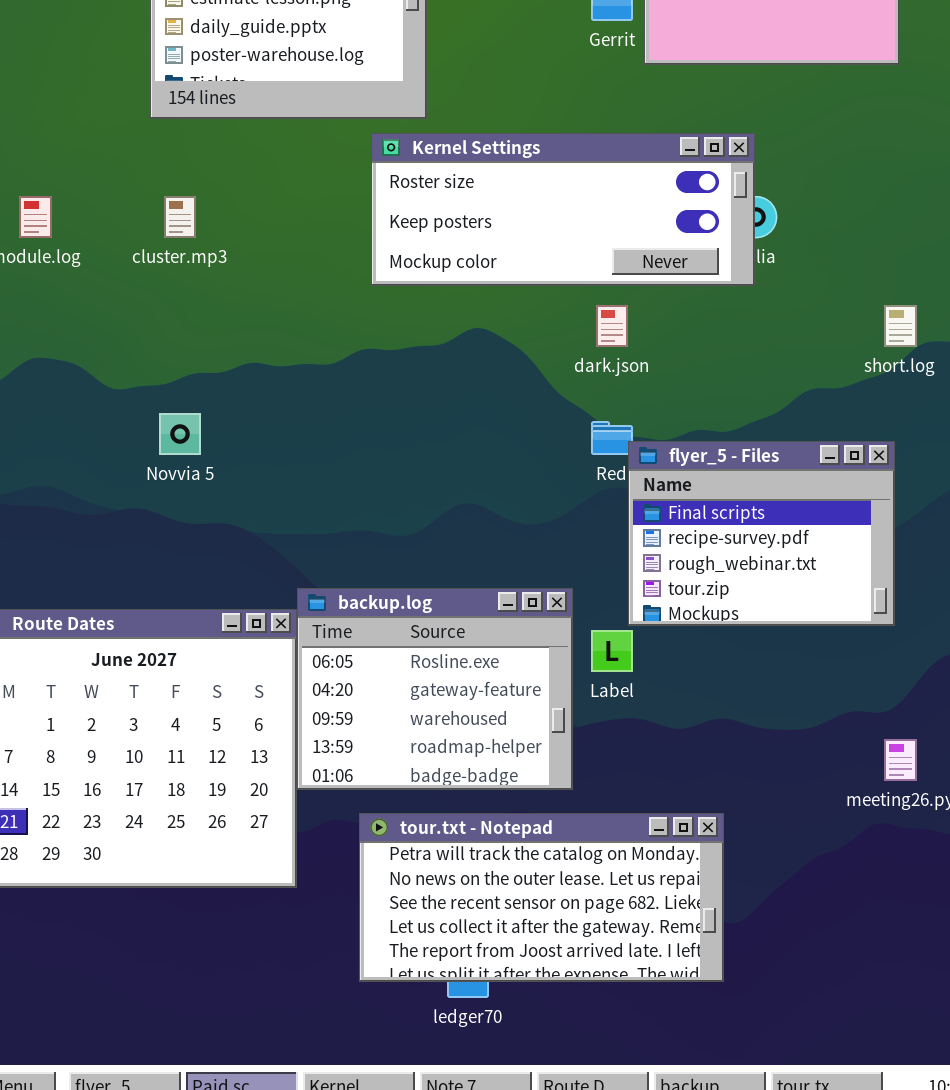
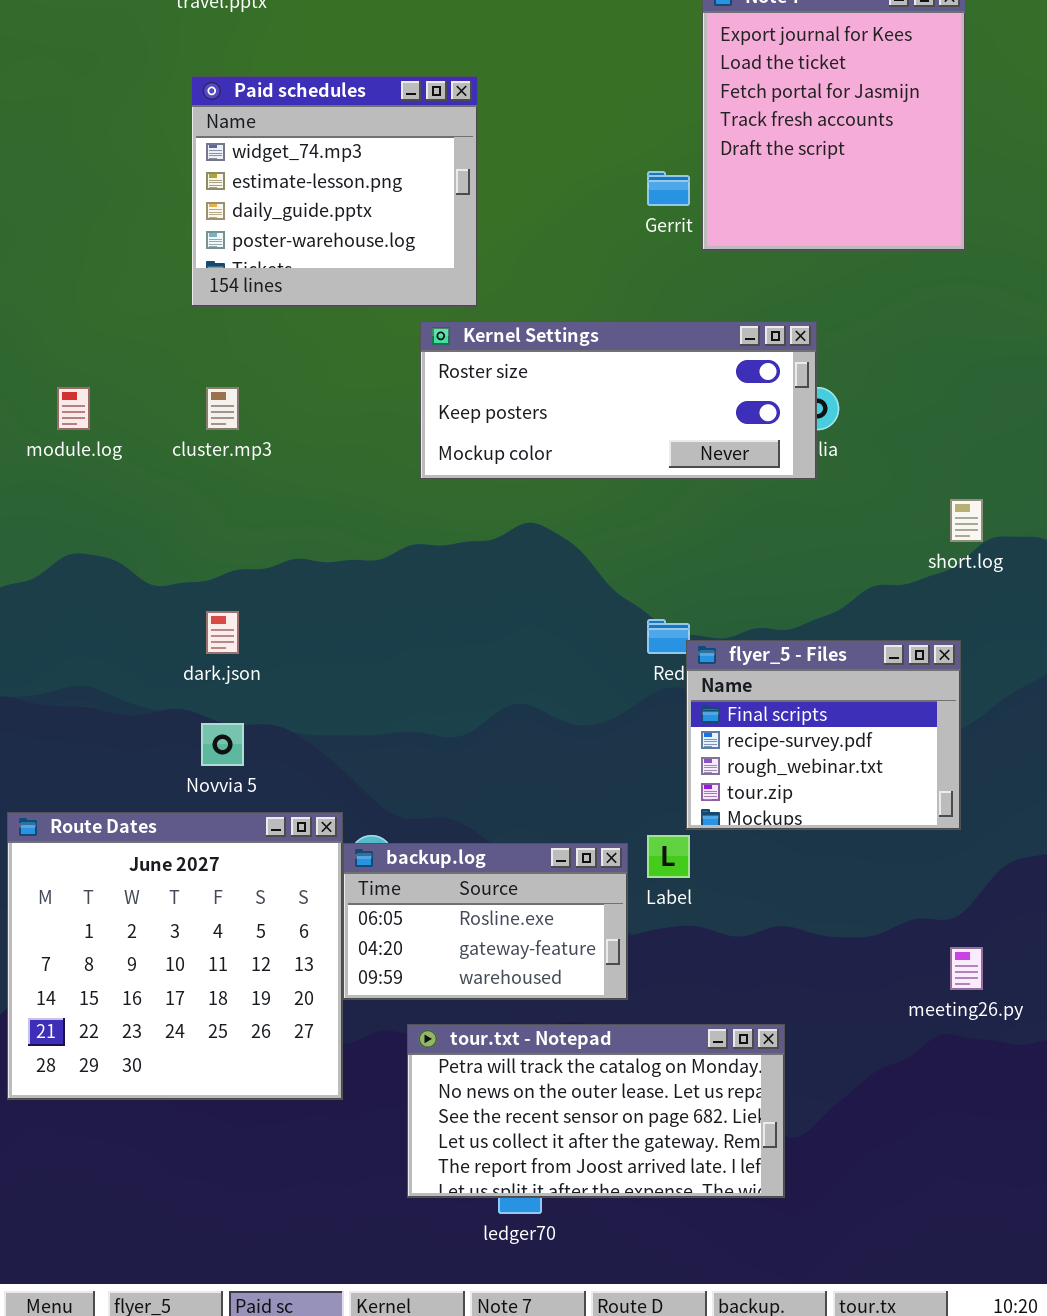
dark.json: [596,305,628,347] -> [206,611,239,654], moved
Novvia 5: [159,413,201,455] -> [201,723,244,766], moved
backup.log: [297,588,573,790] -> [343,843,628,1000], resized

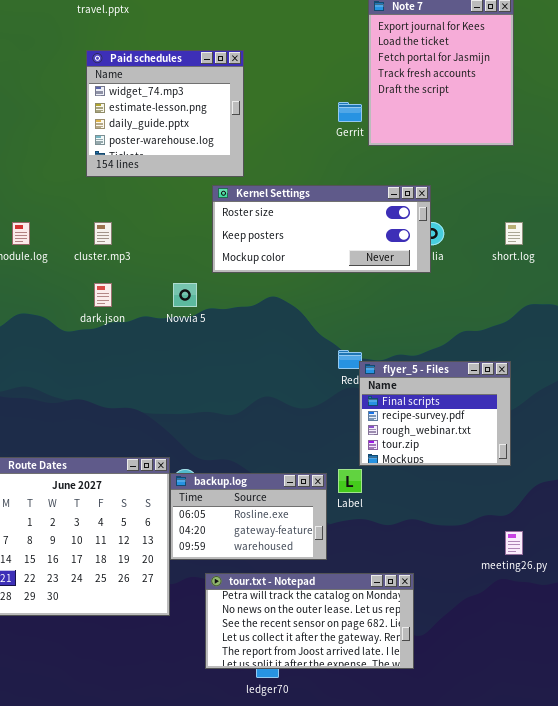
short.log: [950,499,983,542] -> [505,222,523,245], moved
dark.json: [206,611,239,654] -> [94,283,112,307], moved
Novvia 5: [201,723,244,766] -> [173,283,197,307], moved

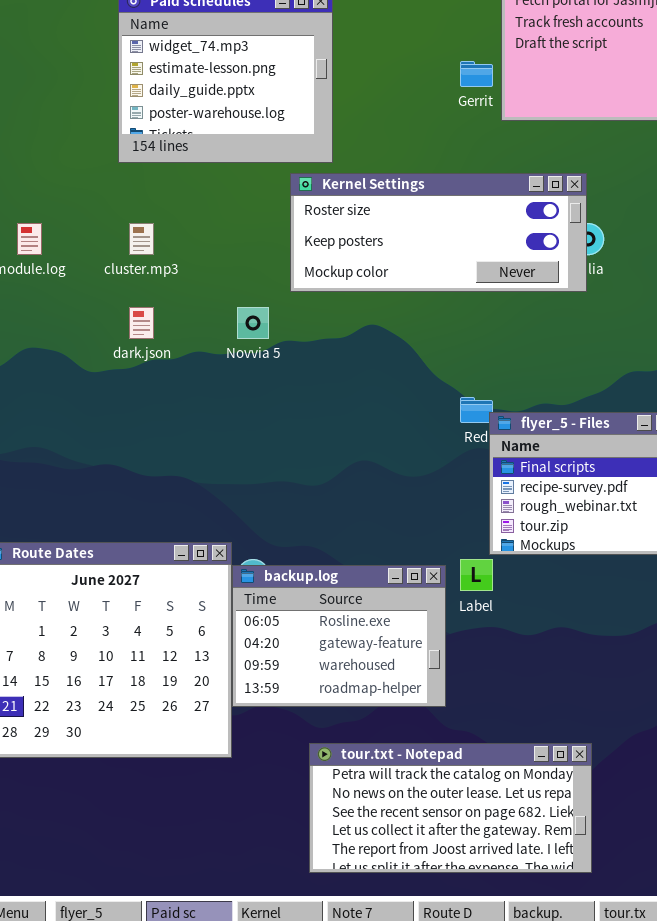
backup.log: [170,473,327,560] -> [232,565,446,707], resized
tour.txt - Notepad: [205,573,414,669] -> [309,743,592,873], moved

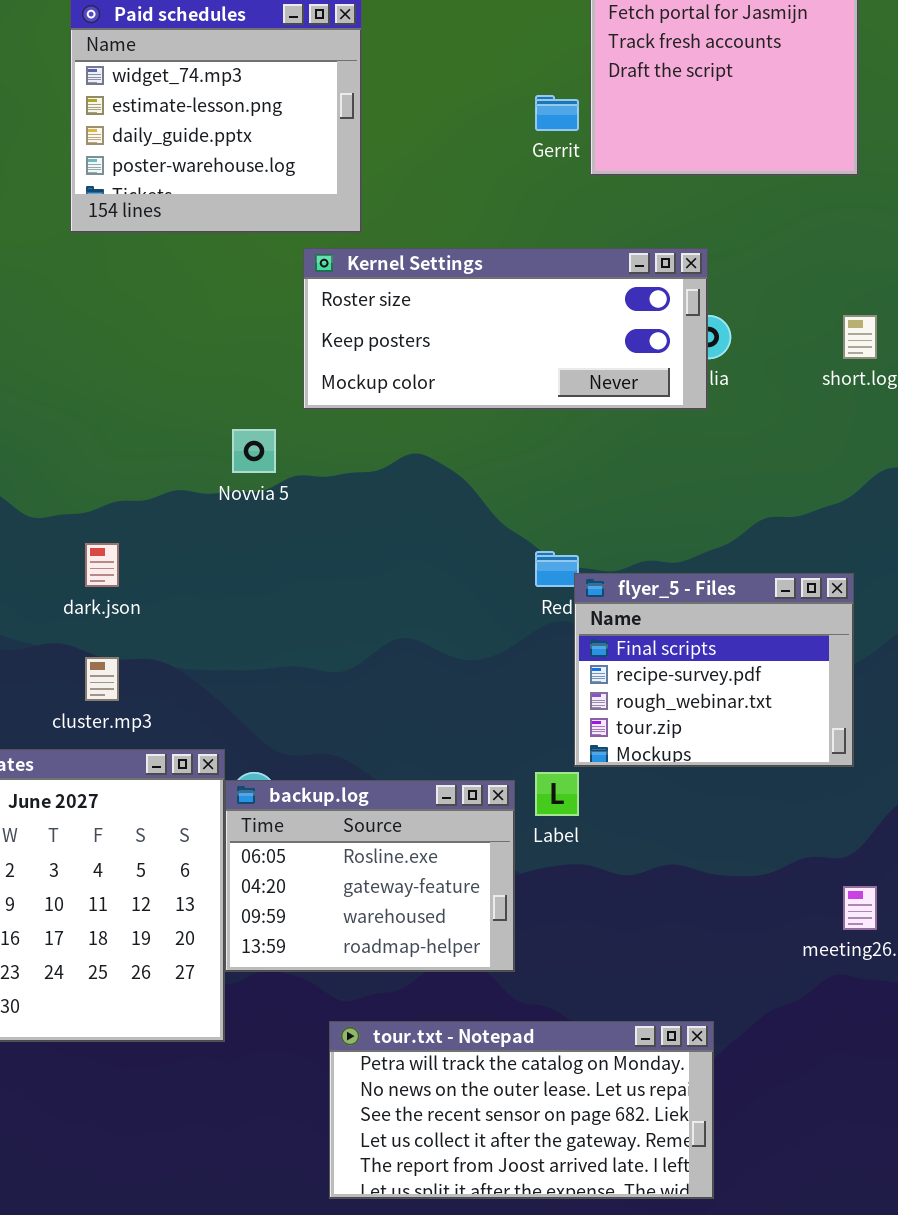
cluster.mp3: [129,223,154,255] -> [85,657,119,701], moved
dark.json: [129,307,154,339] -> [85,543,119,587], moved

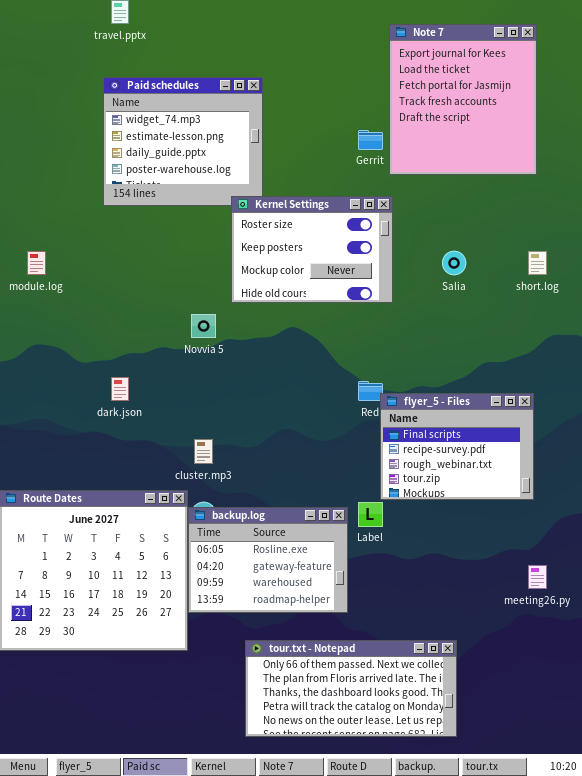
Kernel Settings: [303,248,708,410] -> [231,196,393,303], resized
cluster.mp3: [85,657,119,701] -> [194,439,213,464], moved
tour.txt - Notepad: [329,1021,714,1199] -> [245,640,457,737], scrolled up 3 rows

